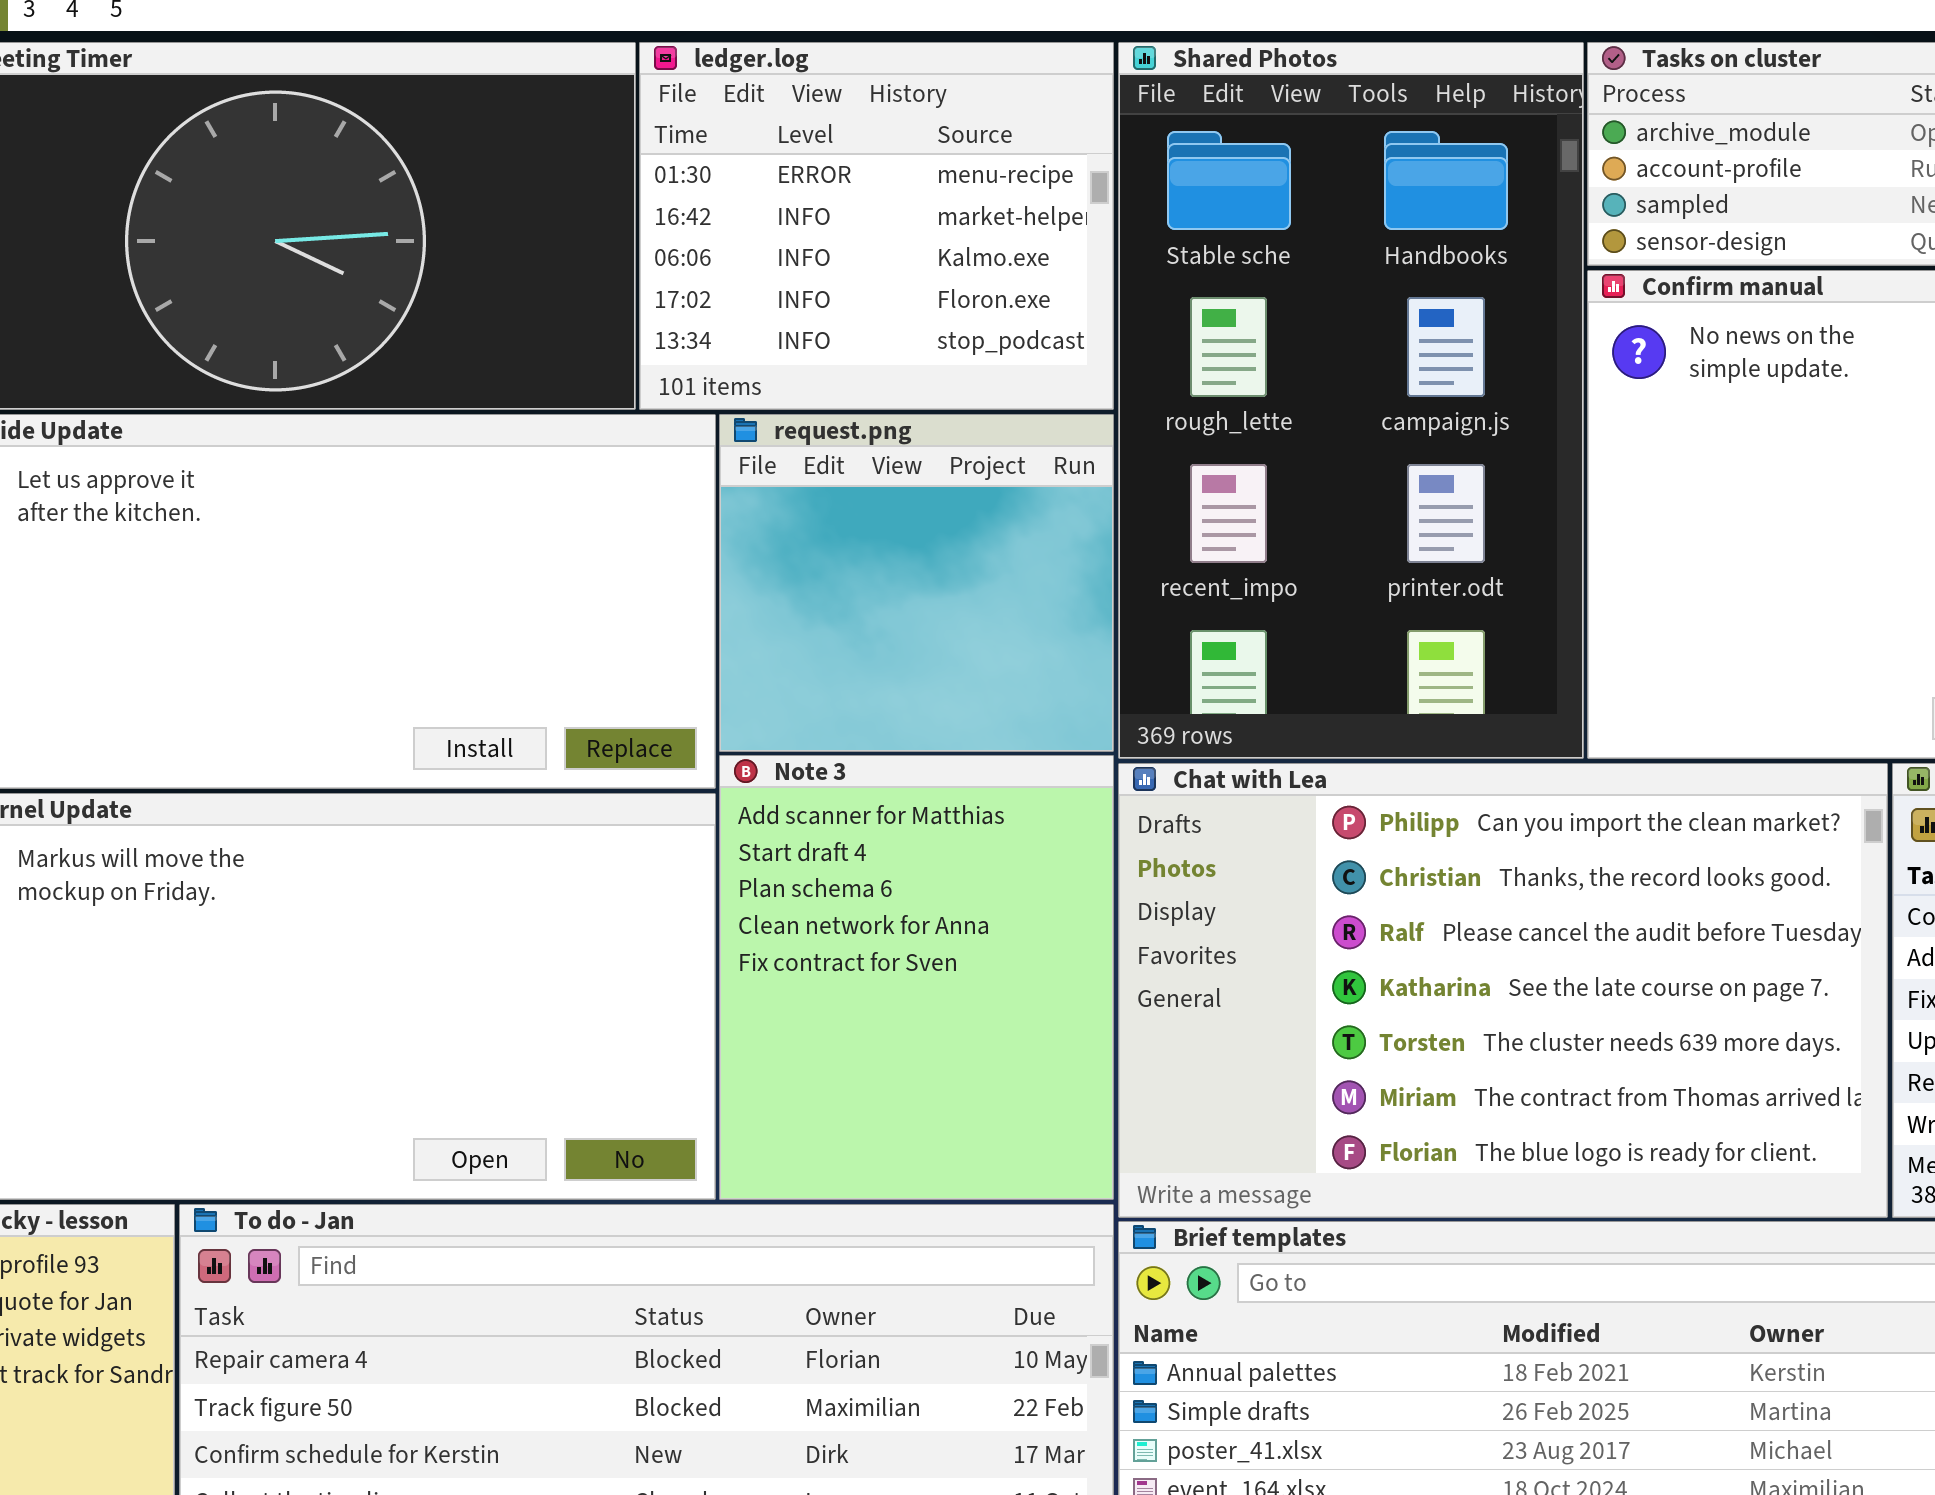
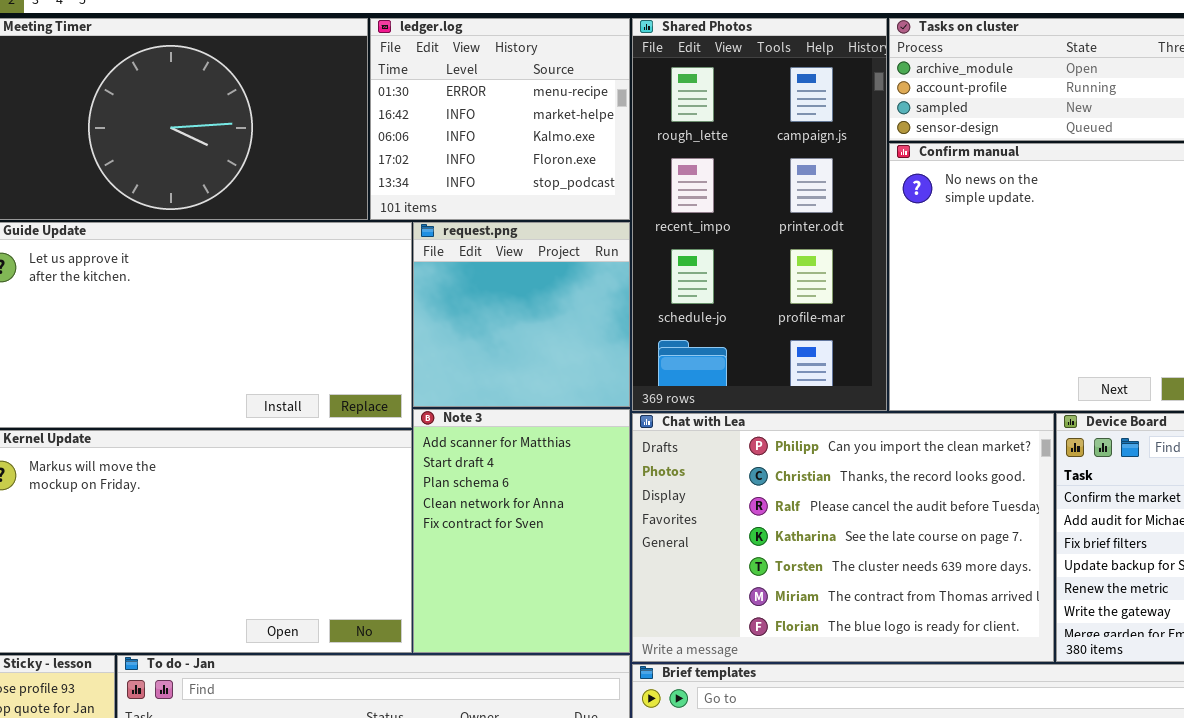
Shared Photos: [1118,42,1584,759] -> [632,18,887,411], scrolled down 1 row

